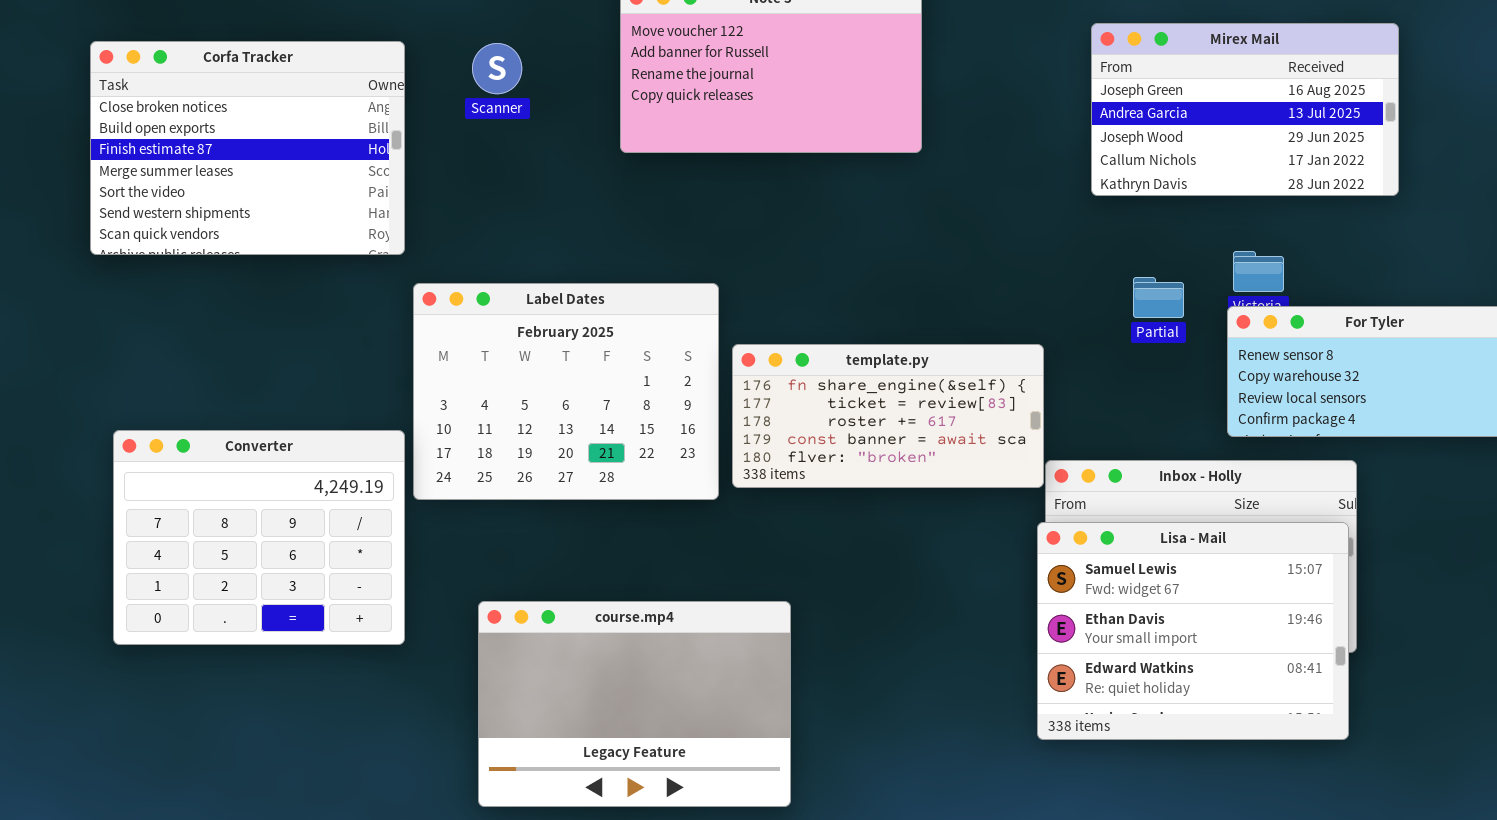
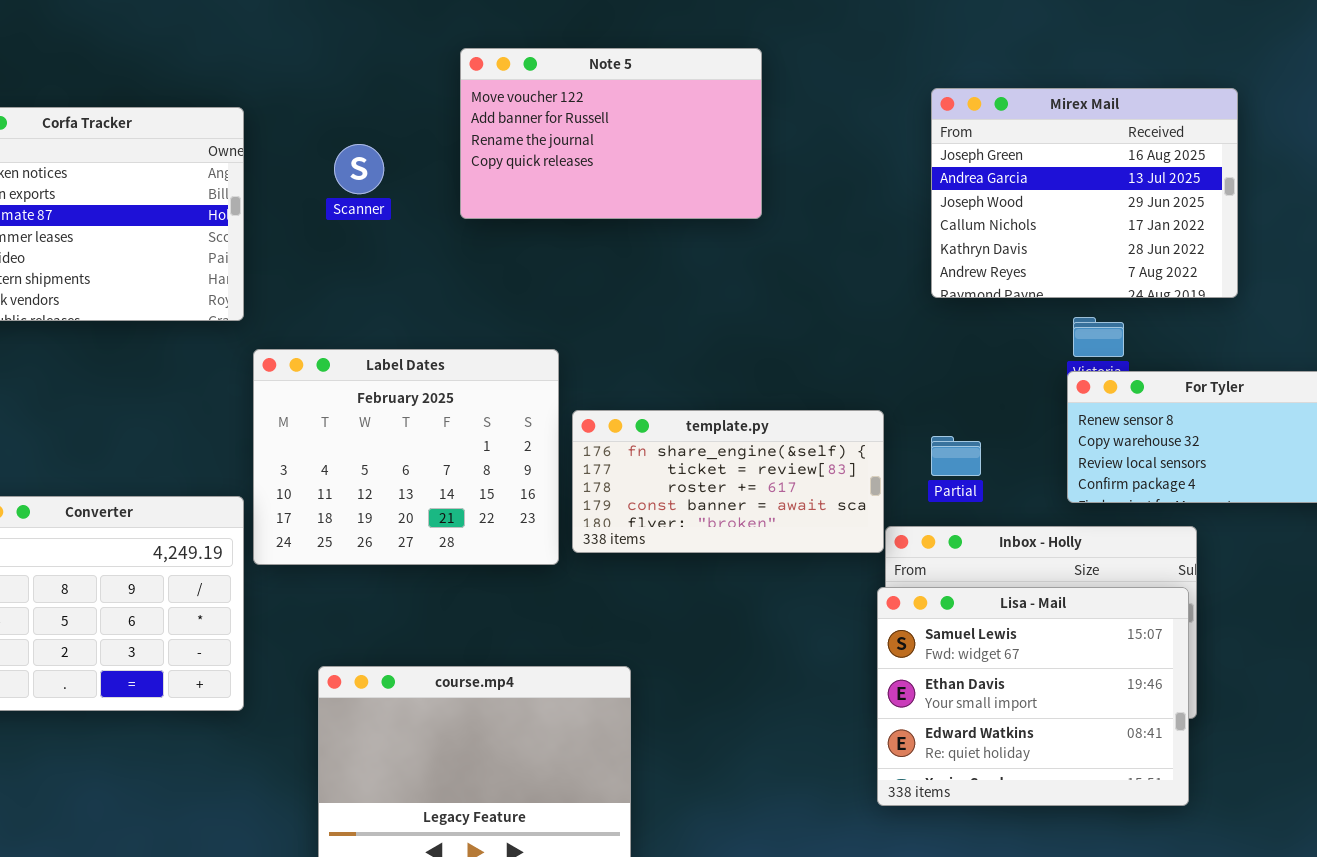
Mirex Mail: [1091,23,1399,196] -> [931,88,1238,298], resized
Scanner: [472,43,522,94] -> [334,144,384,194], moved
Partial: [1133,277,1184,318] -> [931,436,981,476], moved

